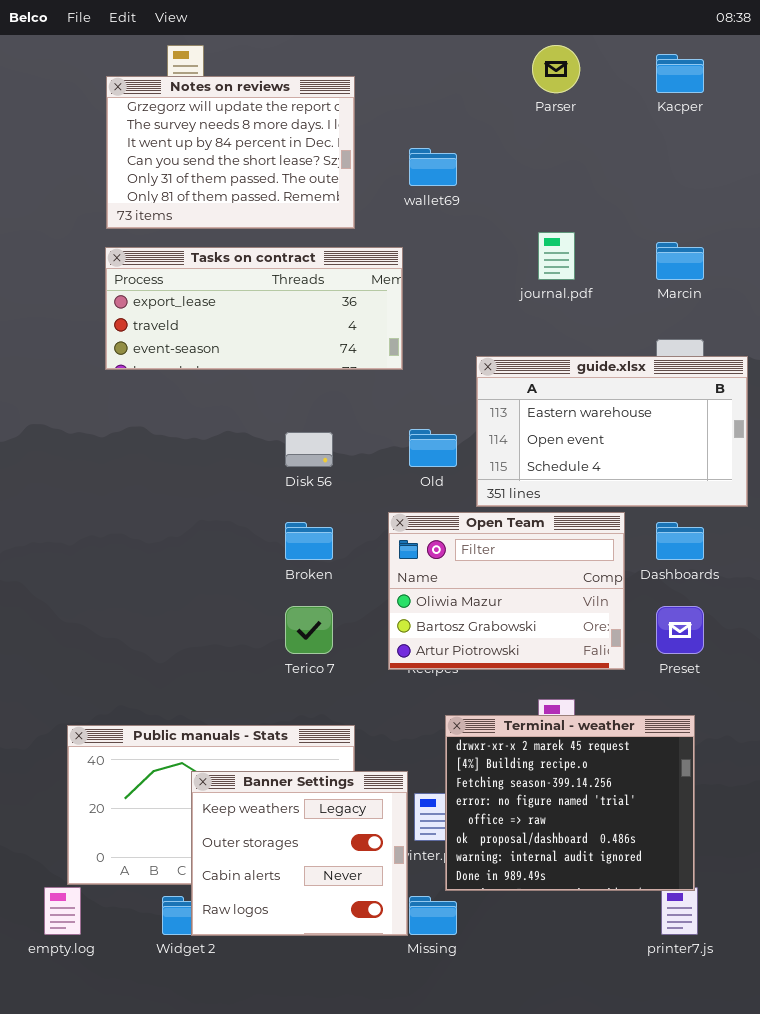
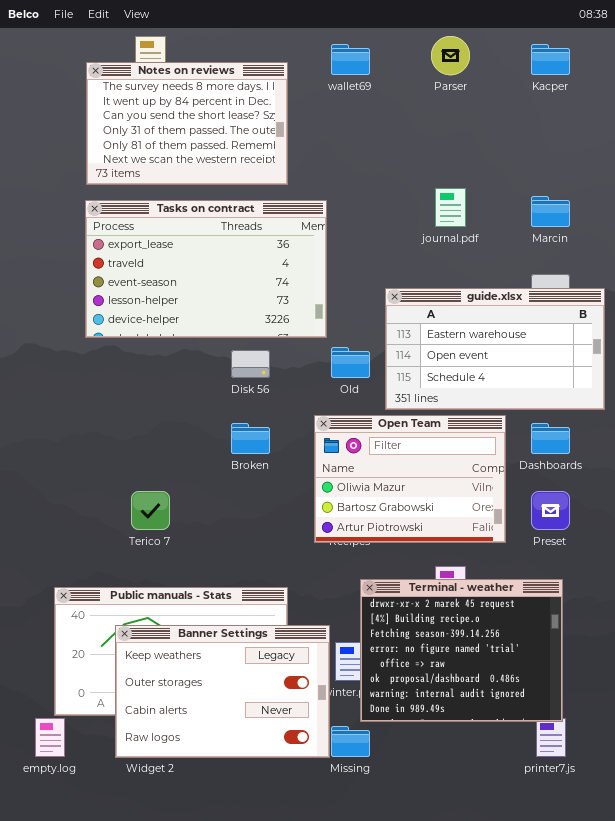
Notes on reviews: [106,76,355,229] -> [86,62,288,185], scrolled down 1 row
wallet69: [409,148,457,186] -> [331,44,370,75], moved
Tasks on contract: [105,247,403,370] -> [85,200,327,338], resized
Terico 7: [285,606,333,654] -> [131,491,170,530], moved
Banner Settings: [191,771,408,936] -> [115,625,330,758], resized

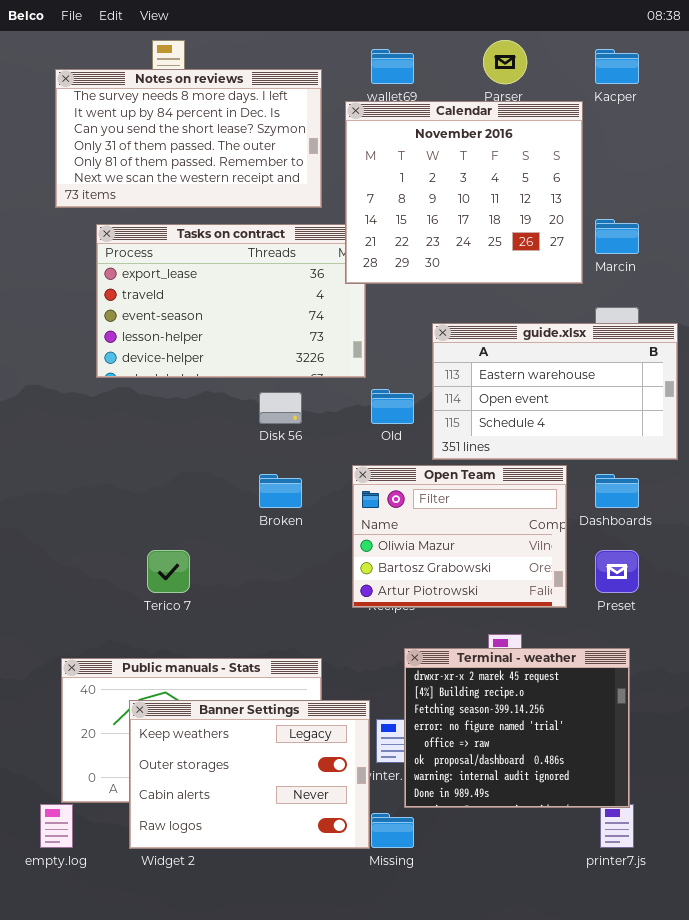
Notes on reviews: [86,62,288,185] -> [55,69,322,208], resized
Calendar: none -> [345,101,583,284], opened

